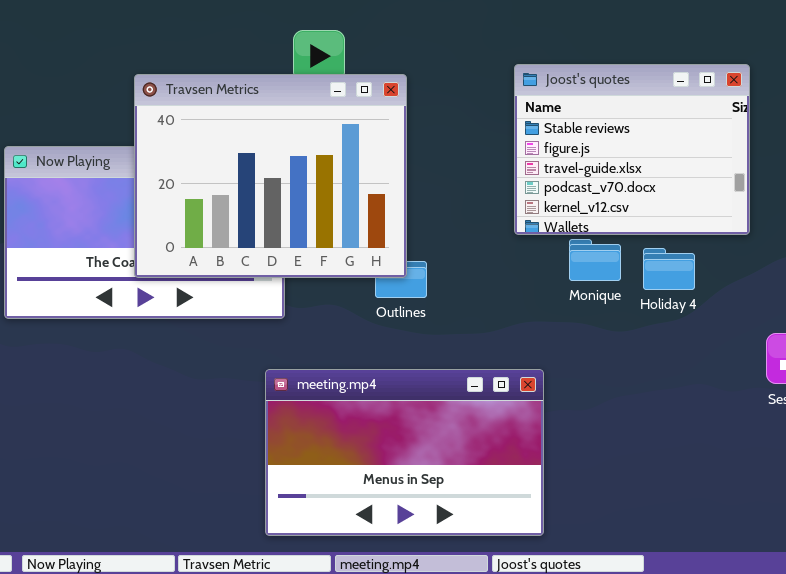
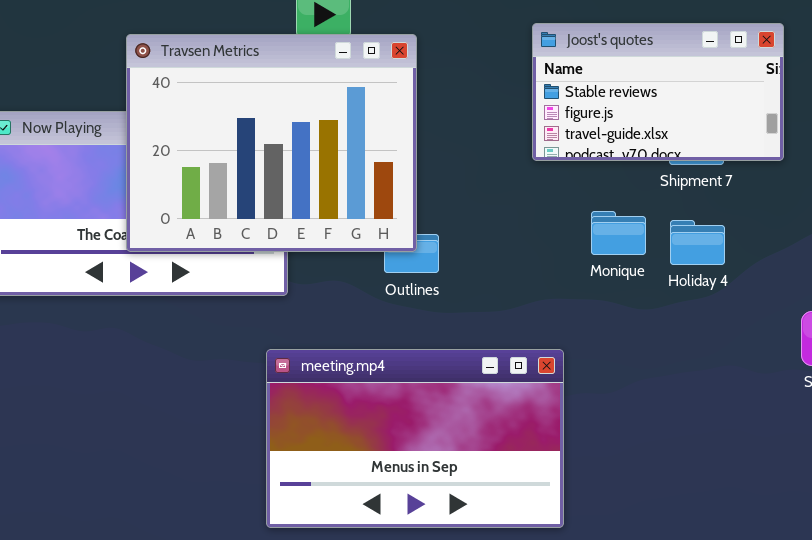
Joost's quotes: [514,64,750,235] -> [532,23,784,161], resized

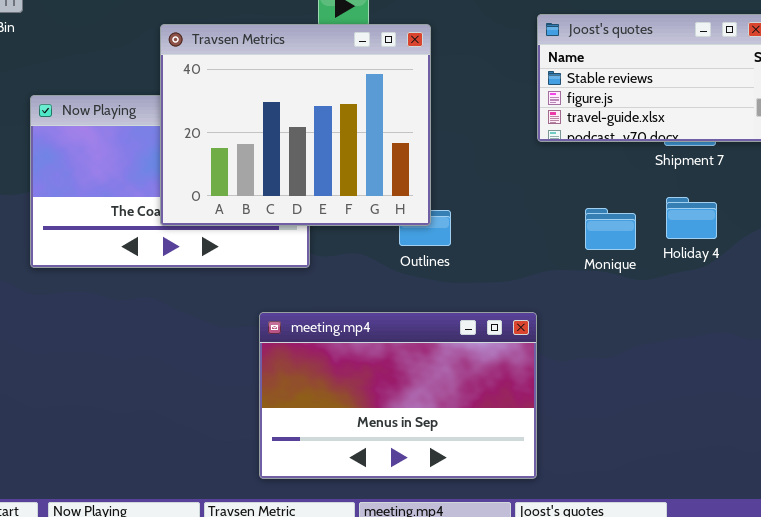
Monique: [591,211,646,255] -> [585,208,636,250], moved
meeting.mp4: [266,349,564,528] -> [259,312,537,479], moved

